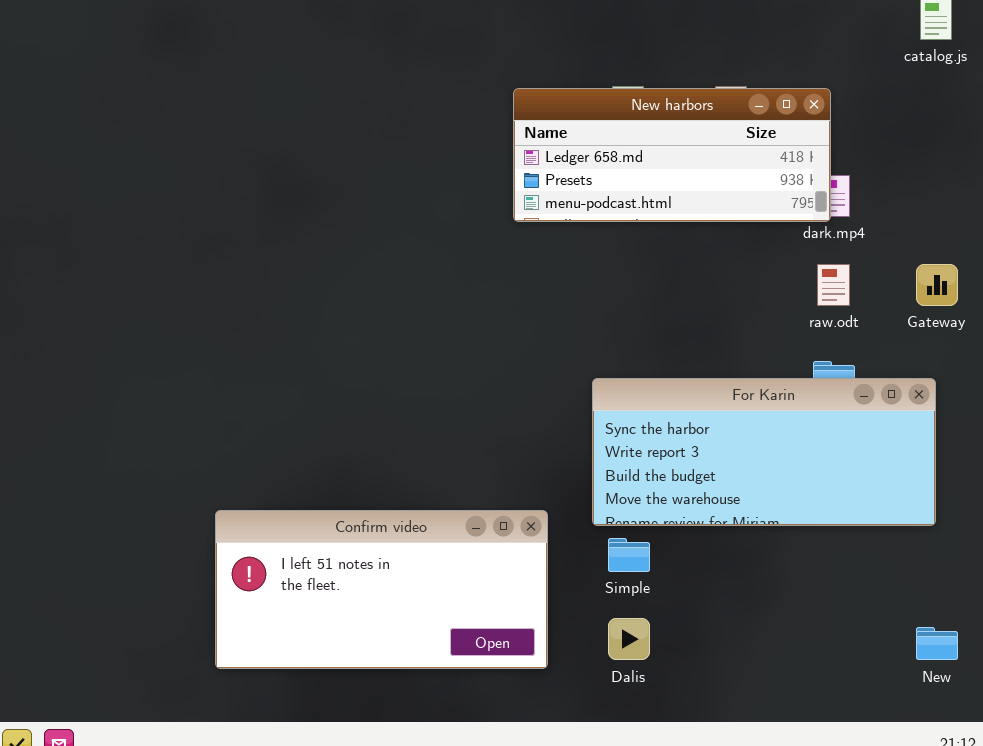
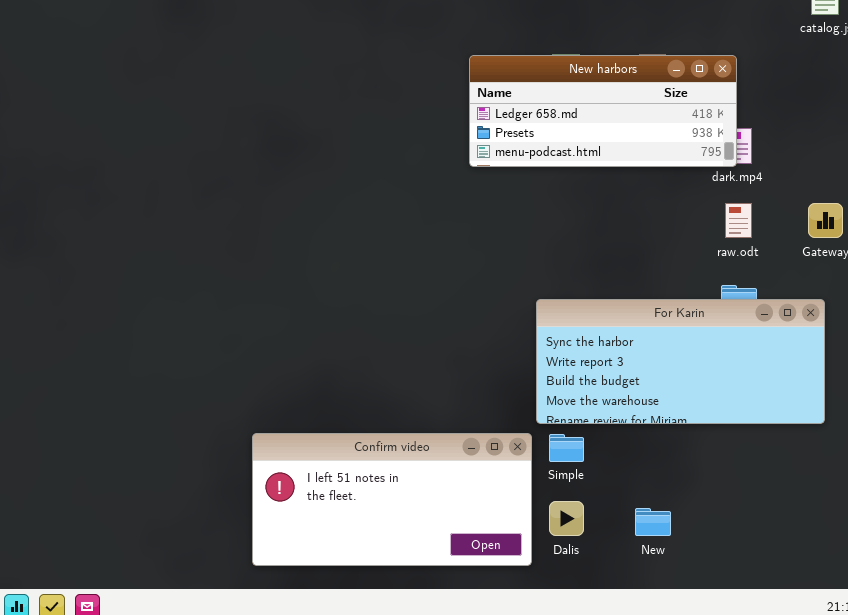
Confirm video: [215,510,548,669] -> [252,433,532,566], moved
New: [916,627,958,660] -> [635,508,671,536], moved

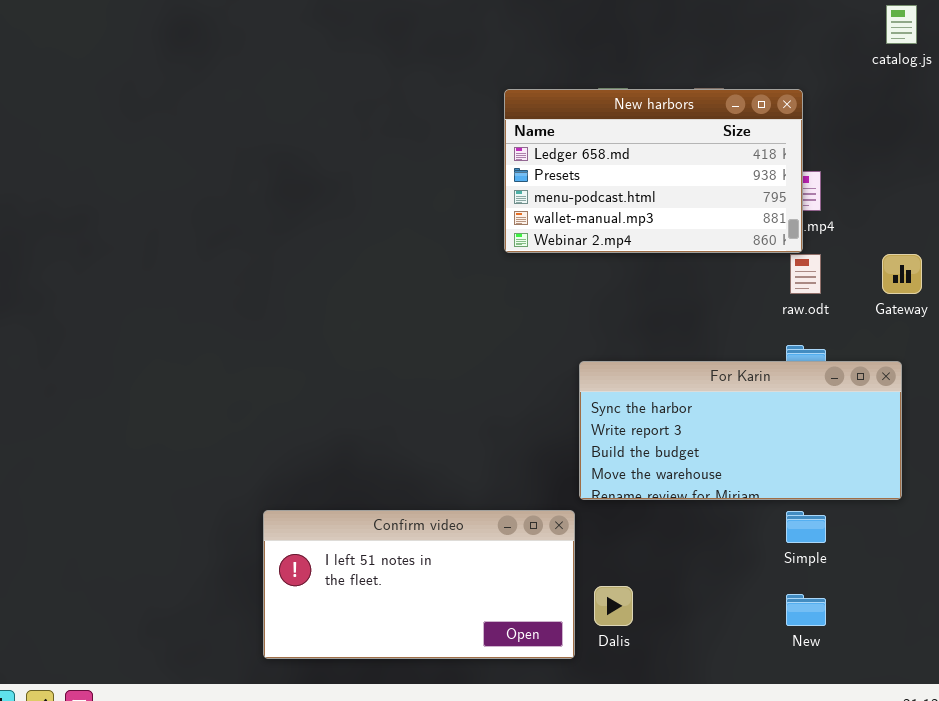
New harbors: [469,55,737,167] -> [504,89,803,253], resized
Simple: [549,434,584,462] -> [786,511,826,543], moved
New: [635,508,671,536] -> [786,594,826,626], moved

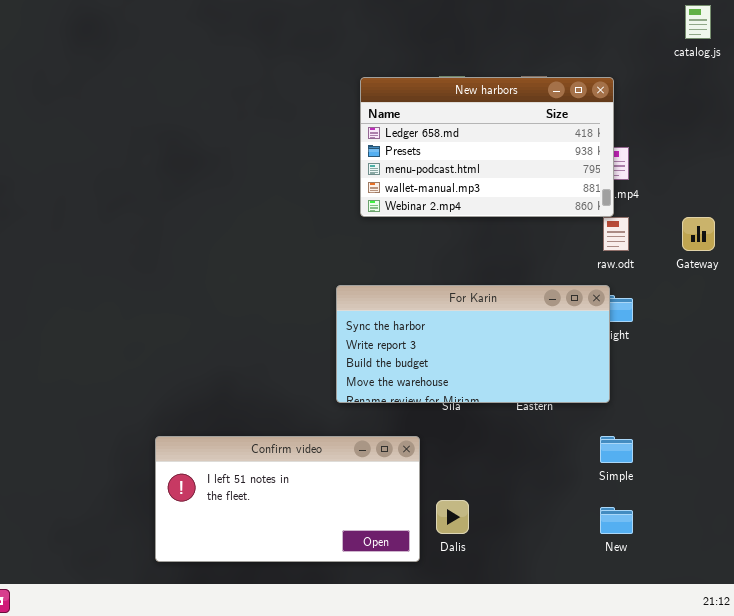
For Karin: [579,361,902,500] -> [336,285,610,403], moved

